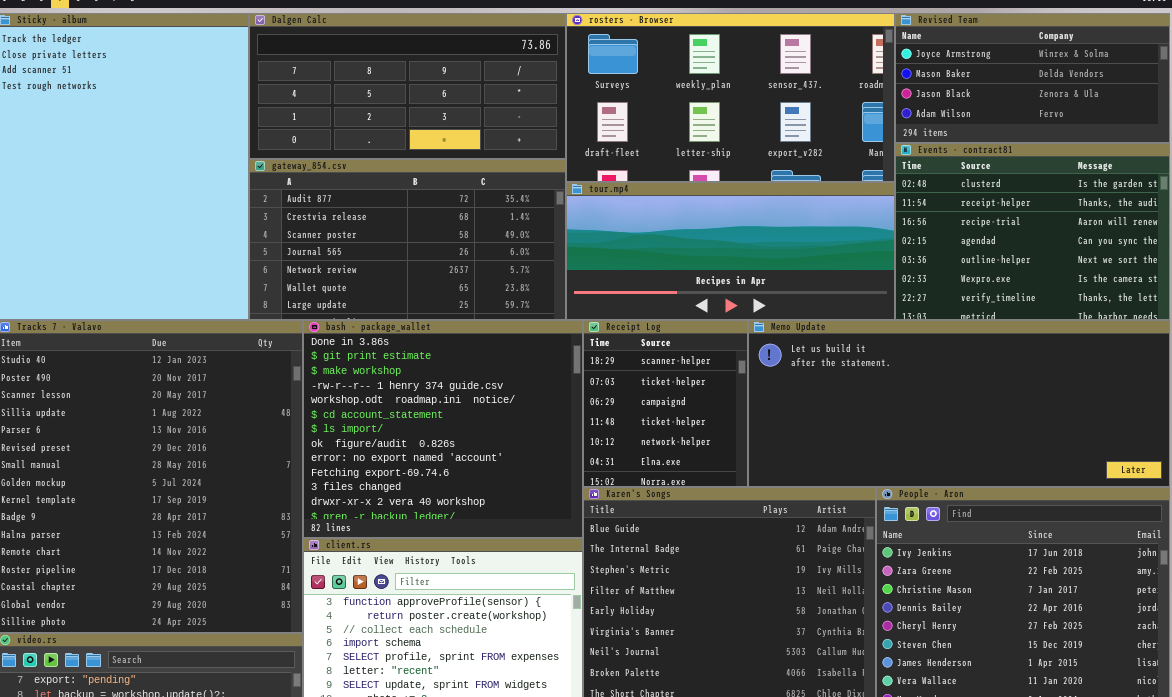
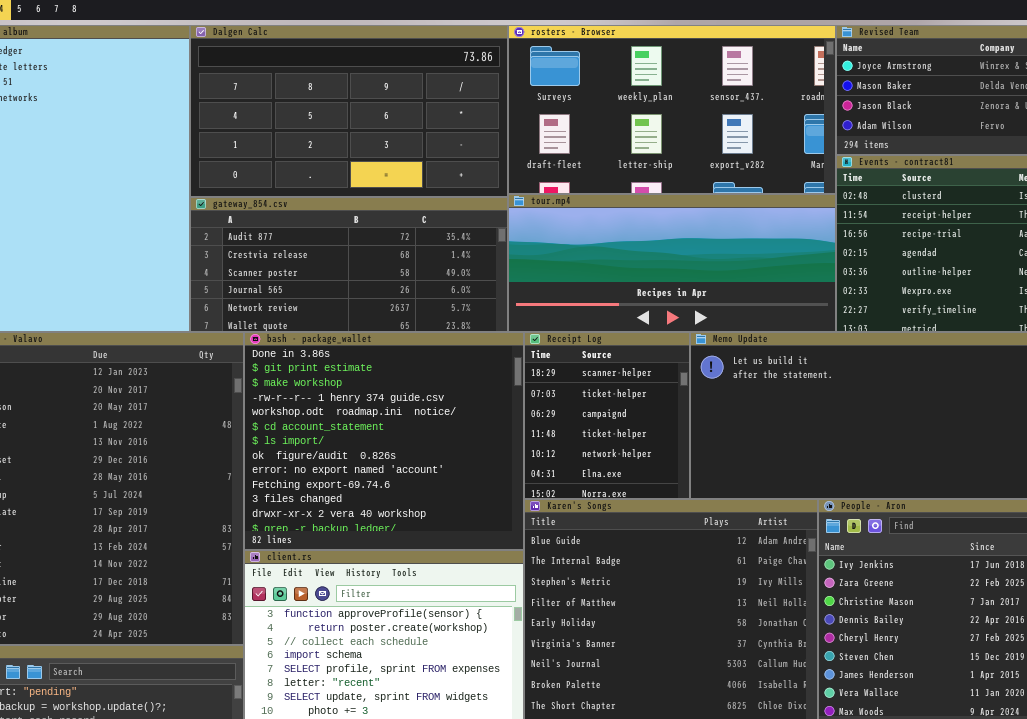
Dalgen Calc: [249,13,566,159] -> [190,25,508,197], resized
gateway_854.csv: [249,159,566,320] -> [190,197,508,332], resized

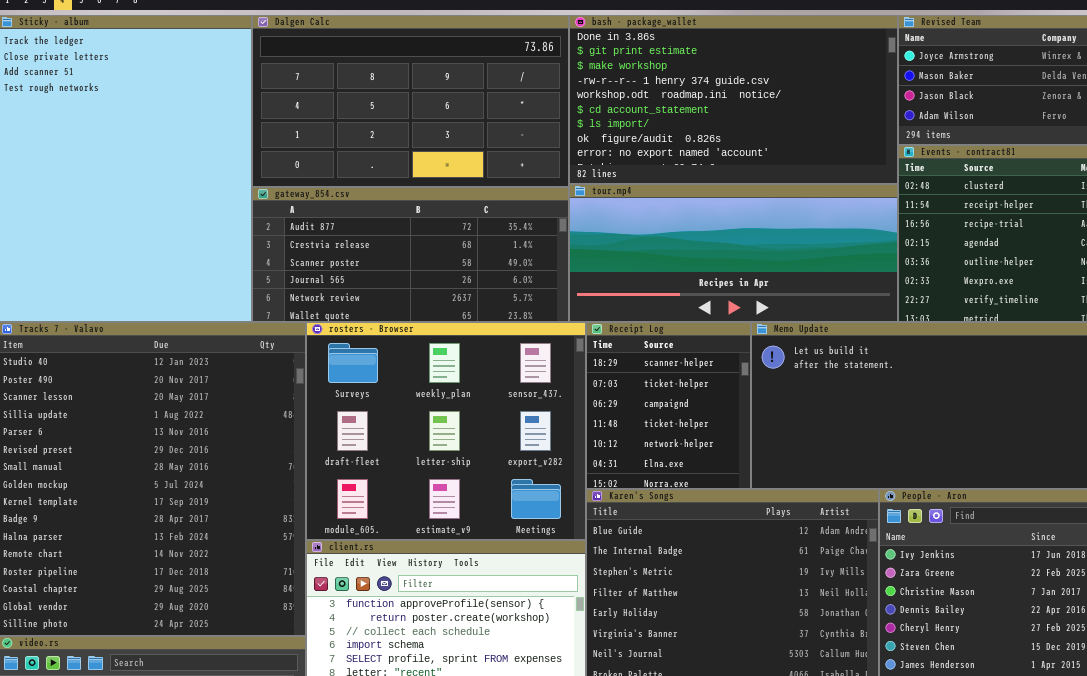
rosters - Browser: [508,25,836,194] -> [306,322,586,540], moved, resized
bash - package_wallet: [244,332,524,550] -> [569,15,898,184], moved, resized

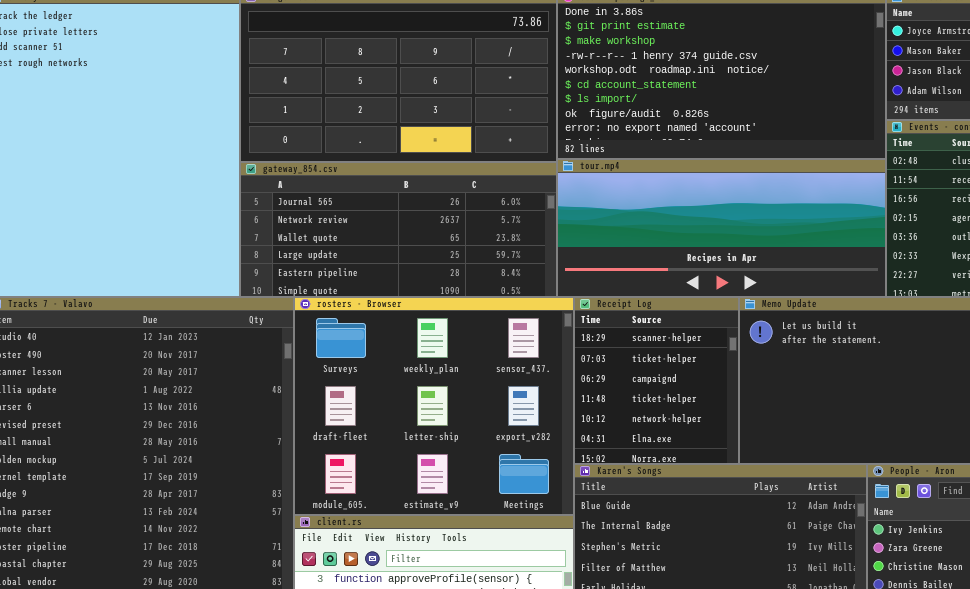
gateway_854.csv: [252,187,569,322] -> [240,162,557,297], scrolled down 3 rows

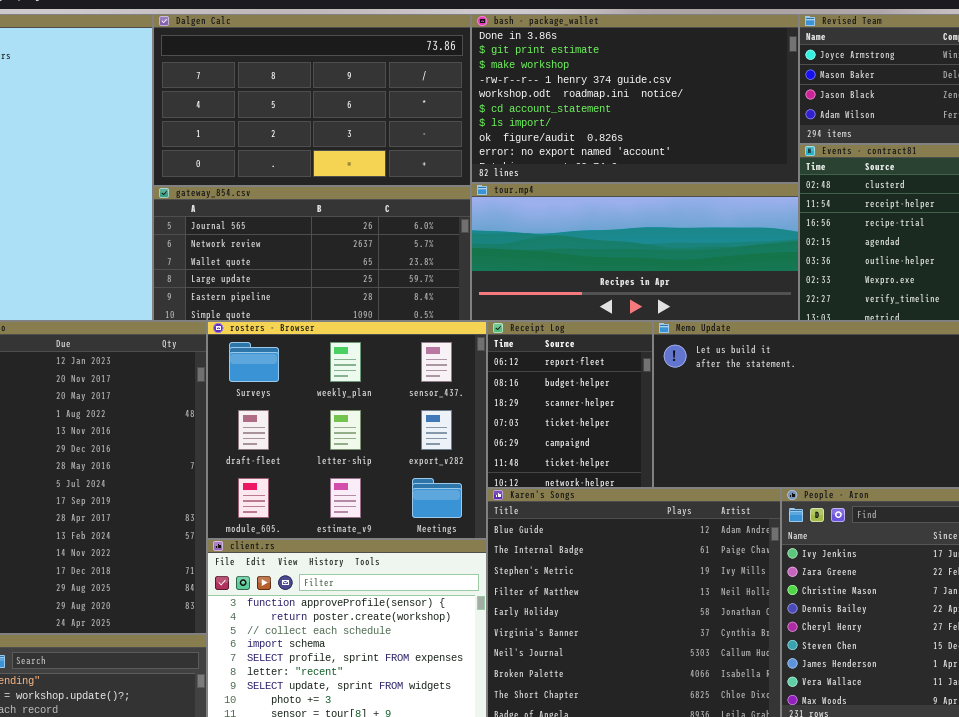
Receipt Log: [574,297,739,464] -> [487,321,653,488], scrolled up 2 rows

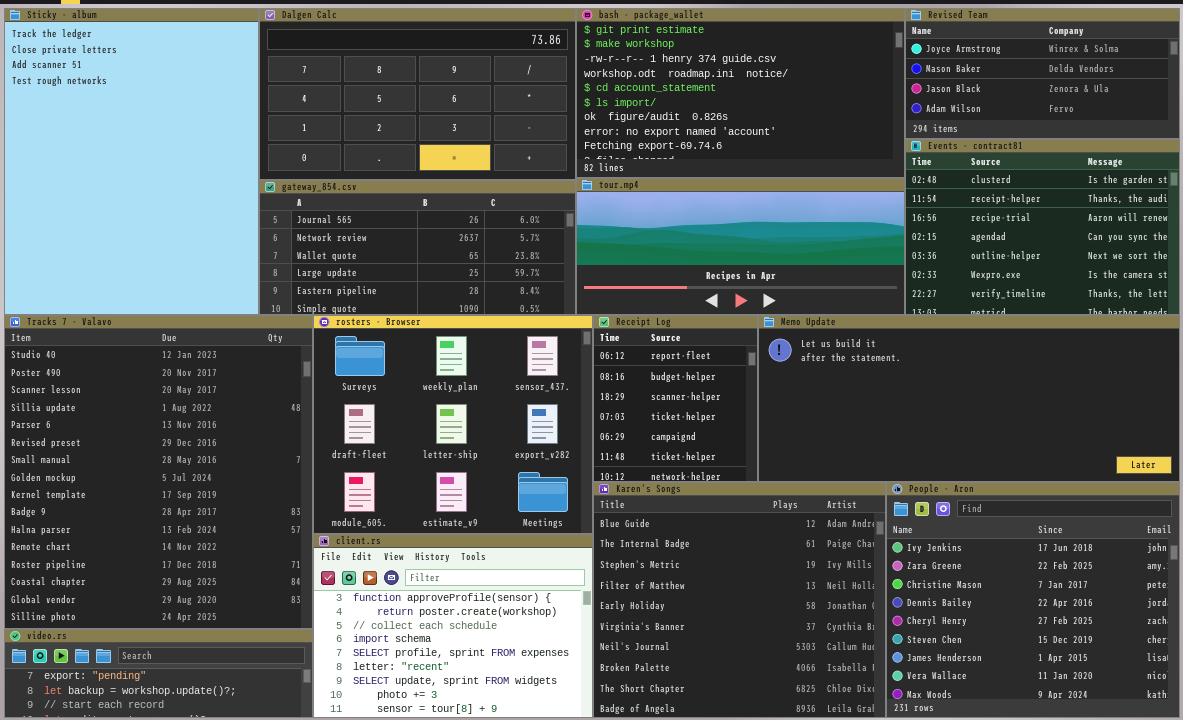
bash - package_wallet: [471,14,799,183] -> [576,8,905,178], scrolled down 1 row

